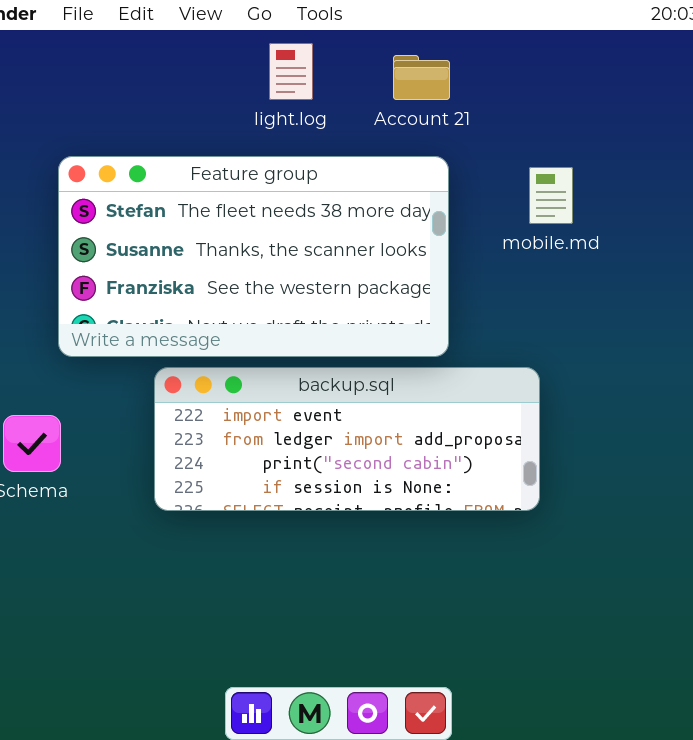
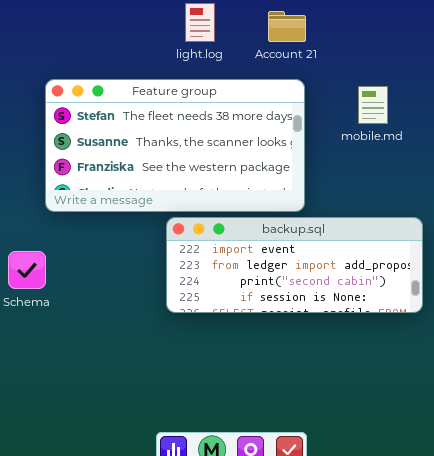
backup.sql: [154,367,540,511] -> [166,217,423,313], moved

